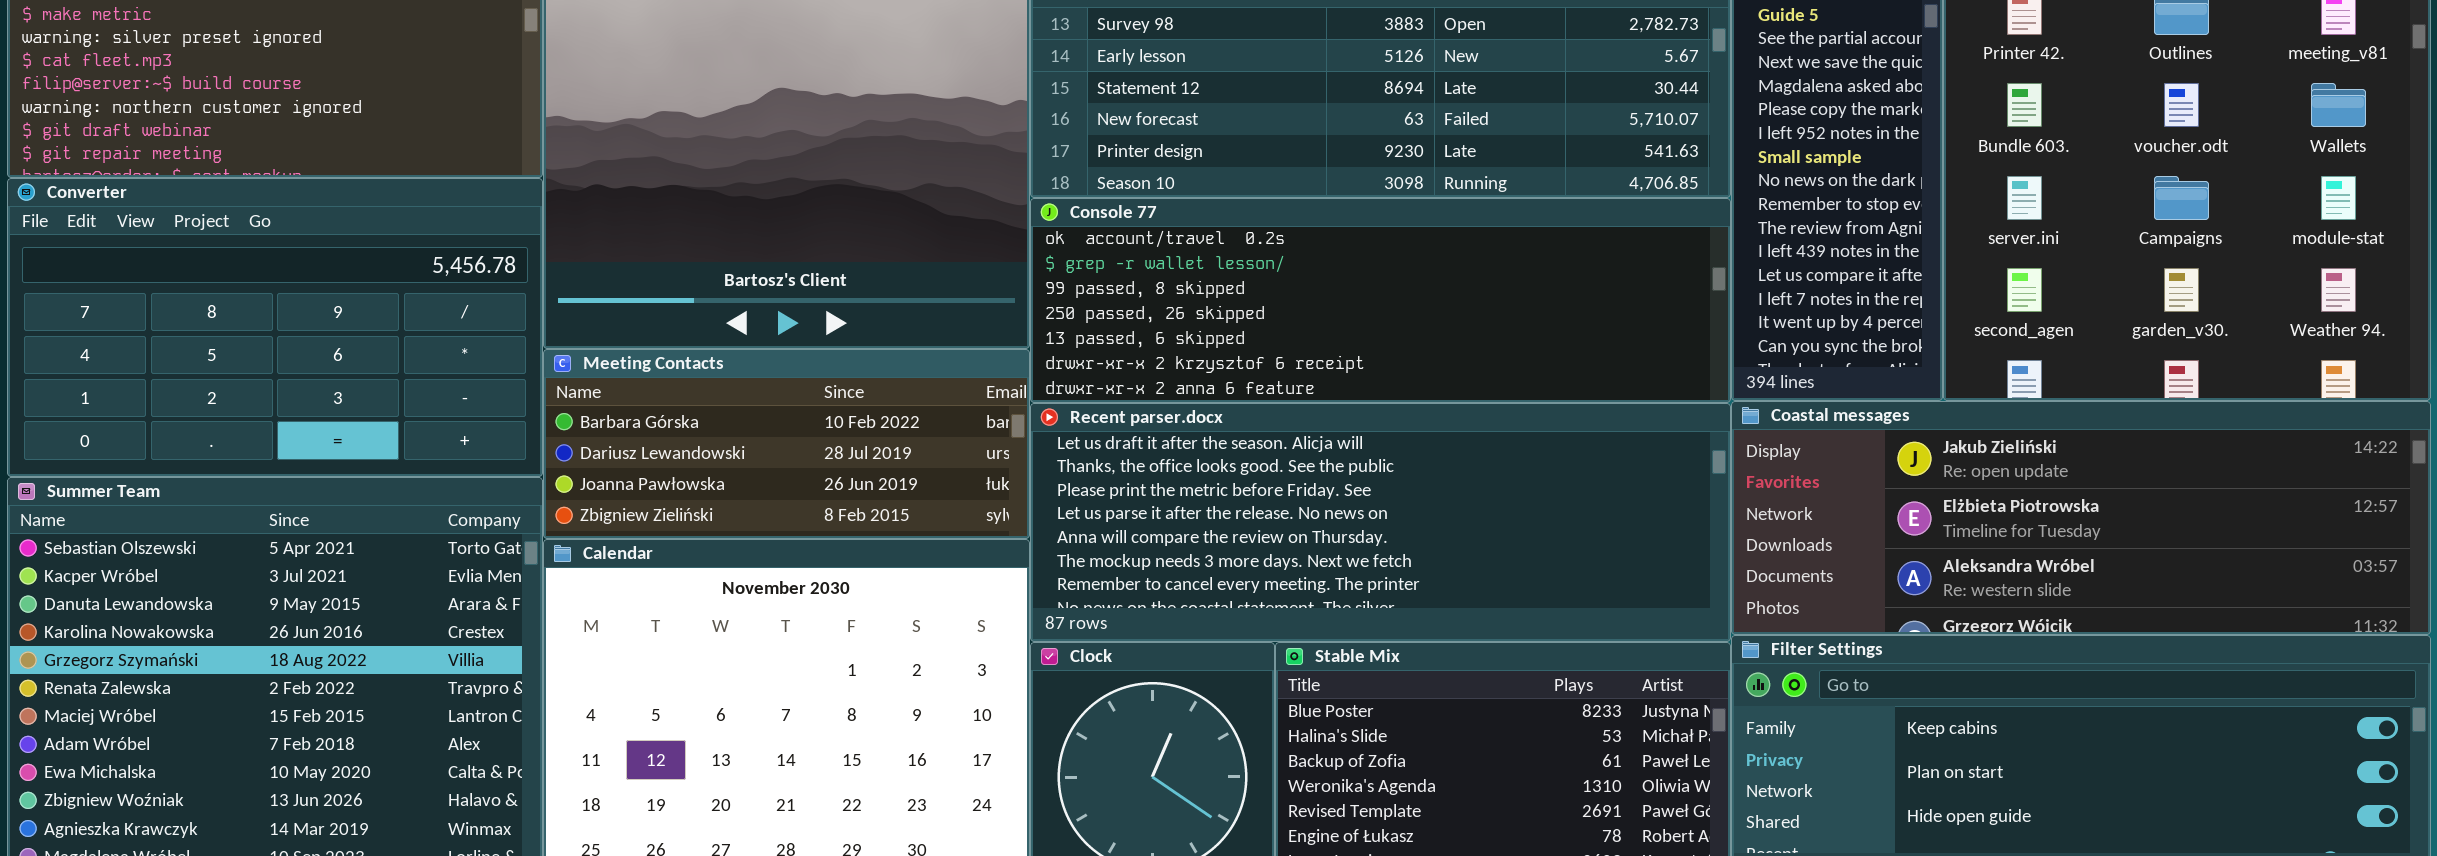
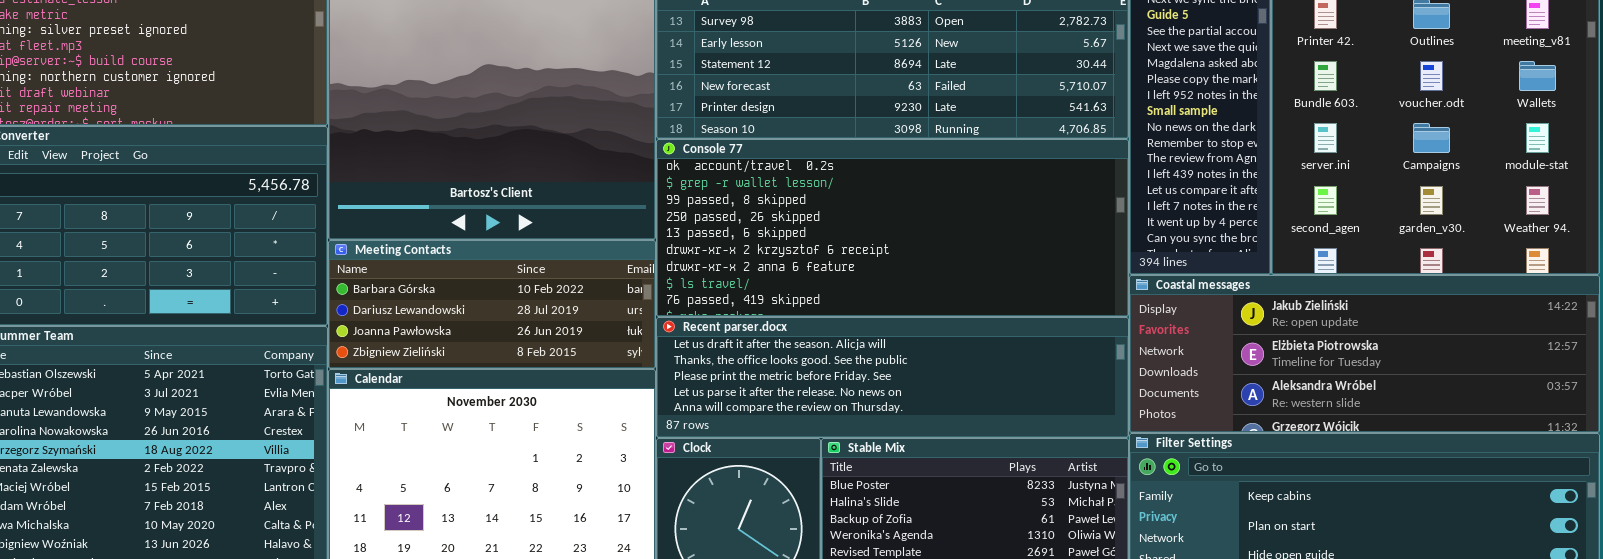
Console 77: [1030,198,1731,403] -> [656,139,1129,317], resized
Recent parser.docx: [1030,403,1731,642] -> [656,317,1129,438], resized

